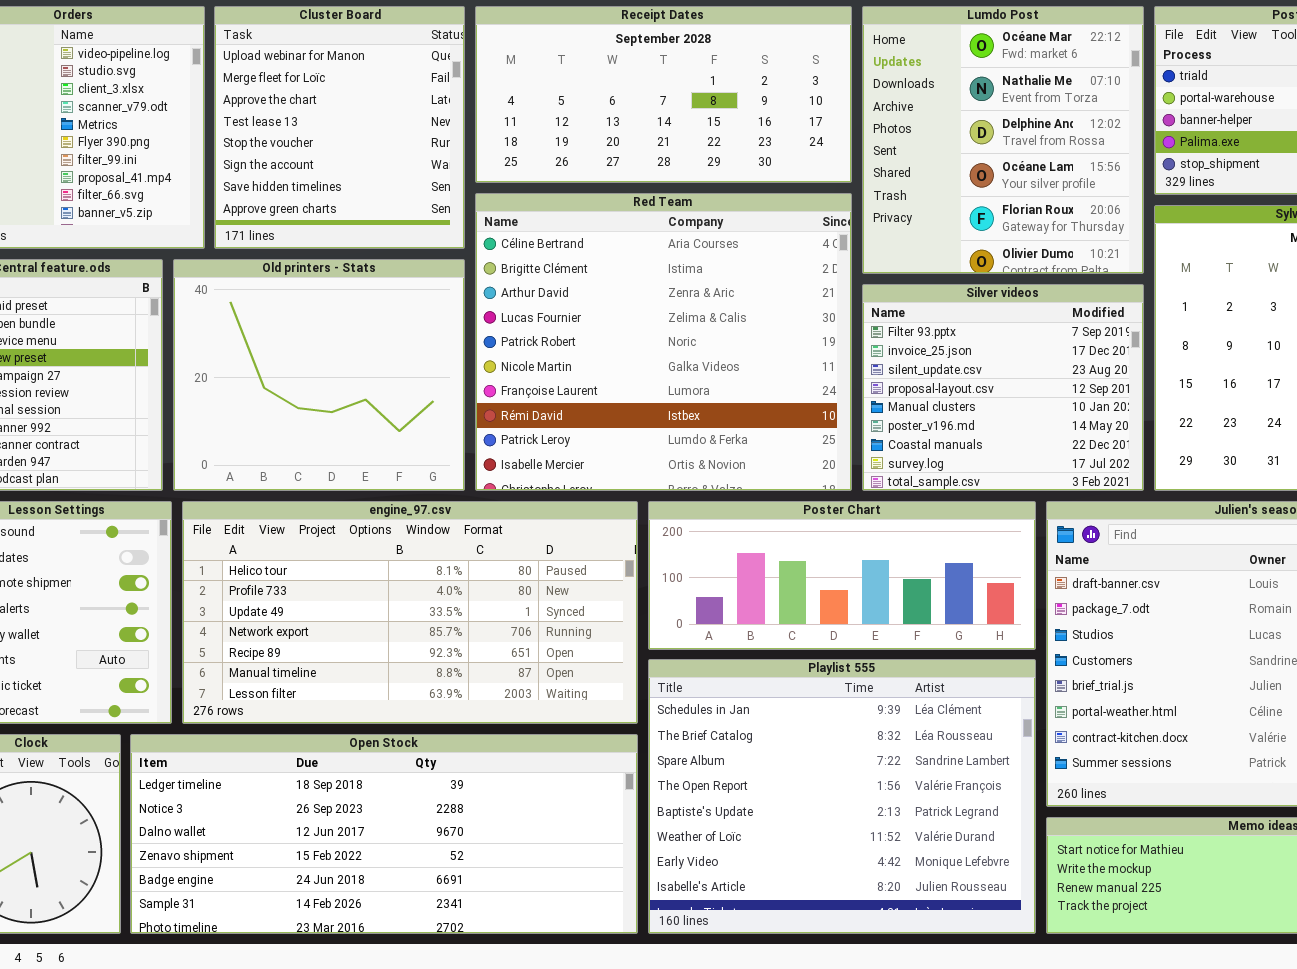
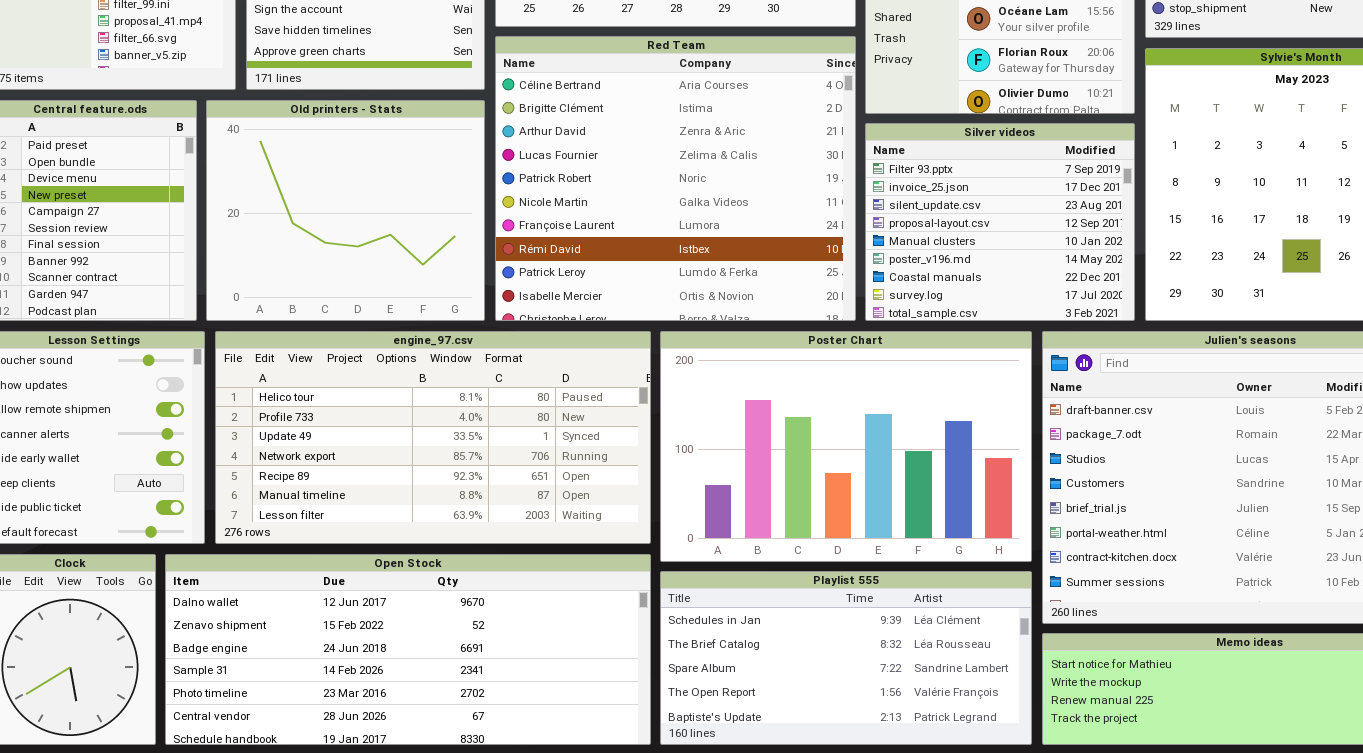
Poster Chart: [648,501,1036,650] -> [660,331,1032,562], resized
Playlist 555: [648,659,1036,934] -> [660,571,1032,745], resized
Open Stock: [130,734,638,934] -> [165,554,651,745], scrolled down 2 rows

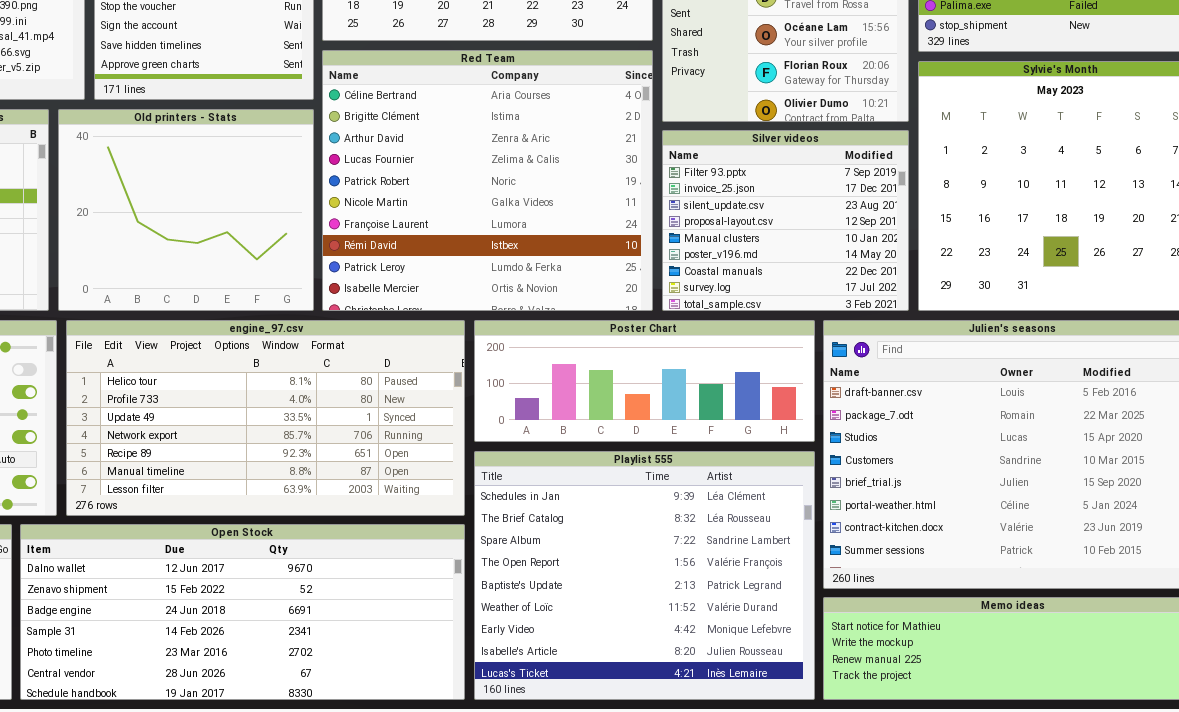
Poster Chart: [660,331,1032,562] -> [474,320,815,442], resized
Playlist 555: [660,571,1032,745] -> [474,451,815,700], resized

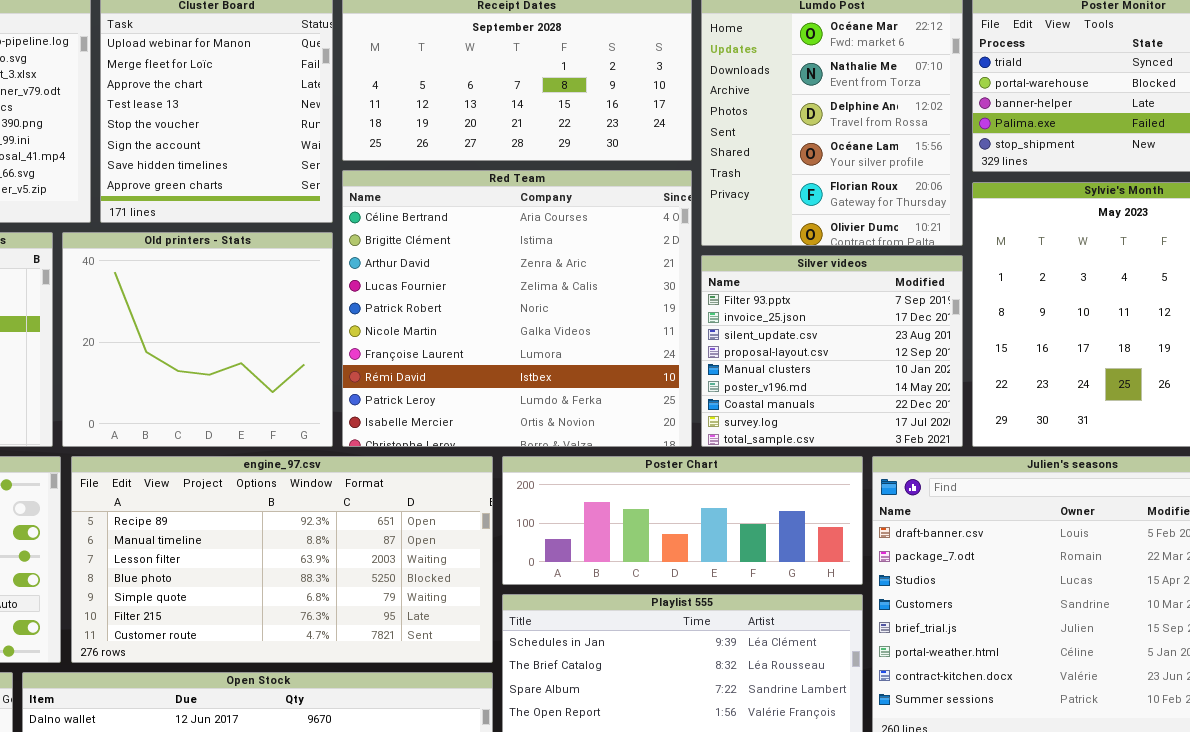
engine_97.csv: [66,320,465,516] -> [71,456,493,663], scrolled down 4 rows

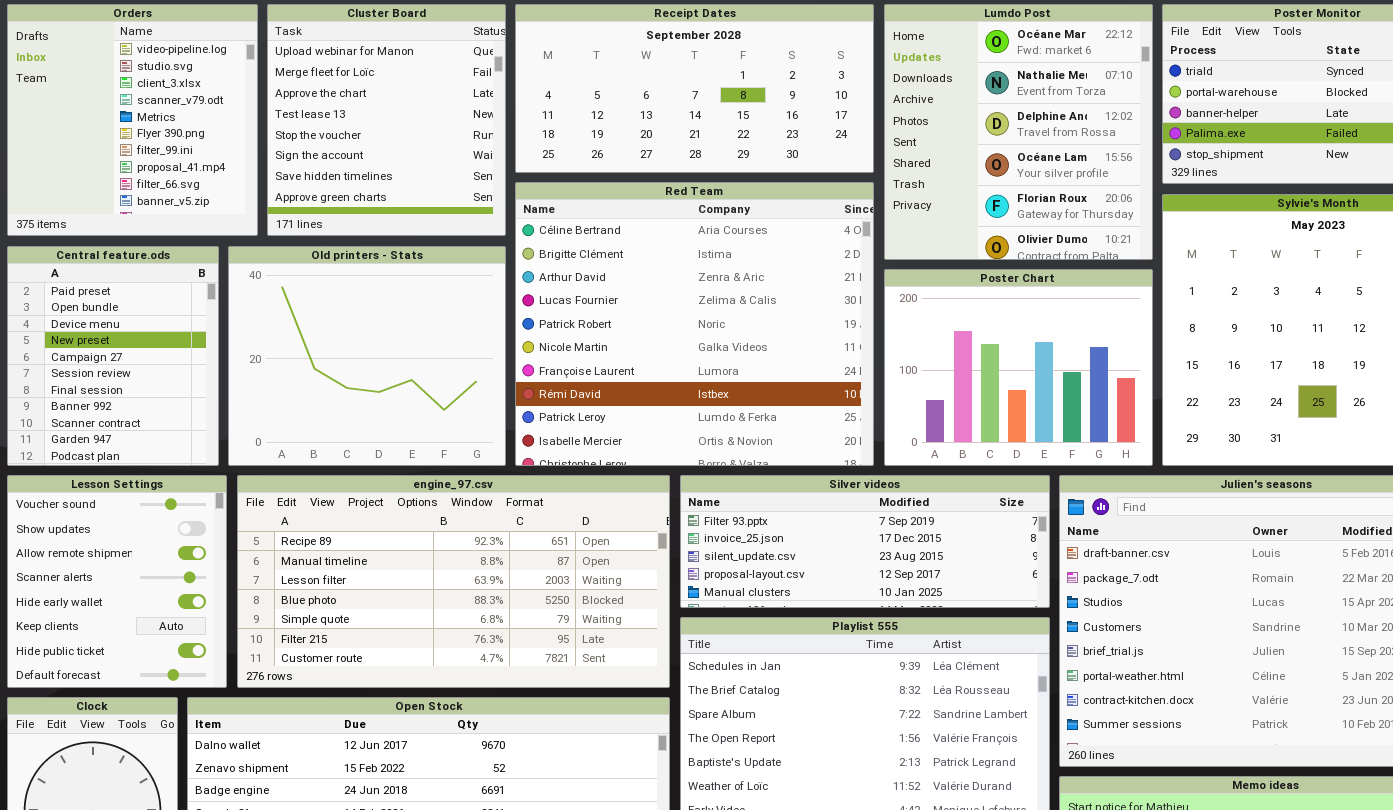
Silver videos: [701,255,963,447] -> [680,475,1050,608], moved, resized
Poster Chart: [502,456,863,585] -> [884,269,1153,466], moved, resized

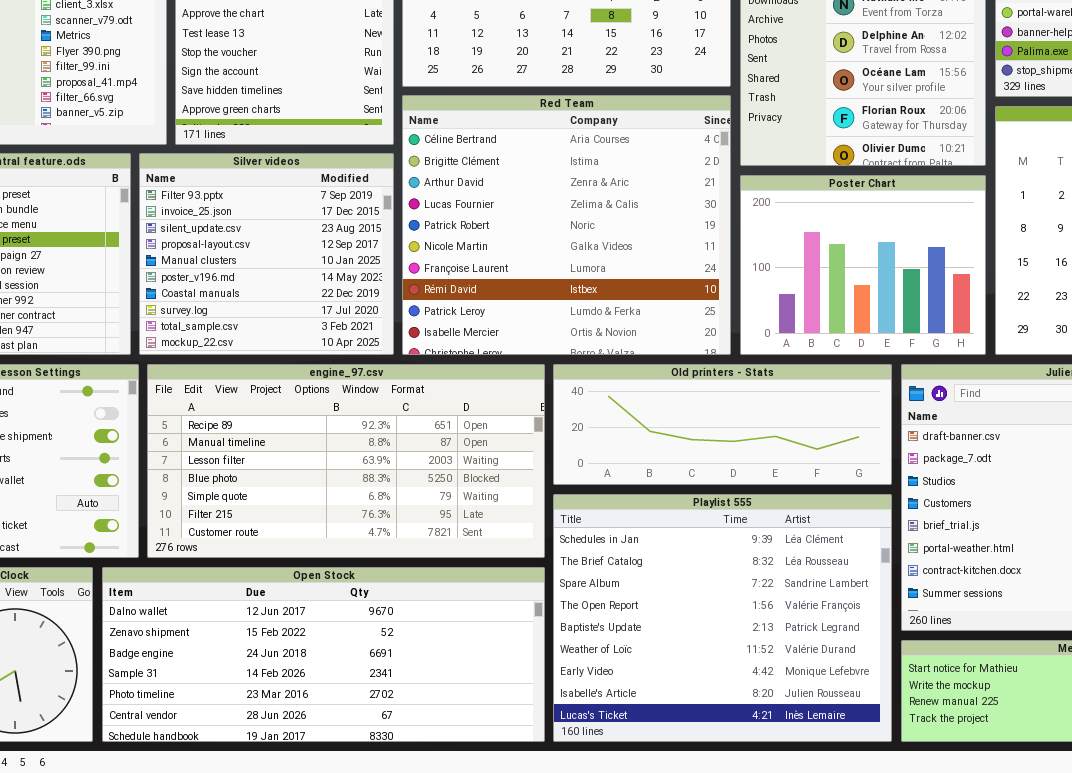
Old printers - Stats: [228,246,506,466] -> [553,364,892,485], moved, resized
Silver videos: [680,475,1050,608] -> [139,153,394,355], moved, resized

